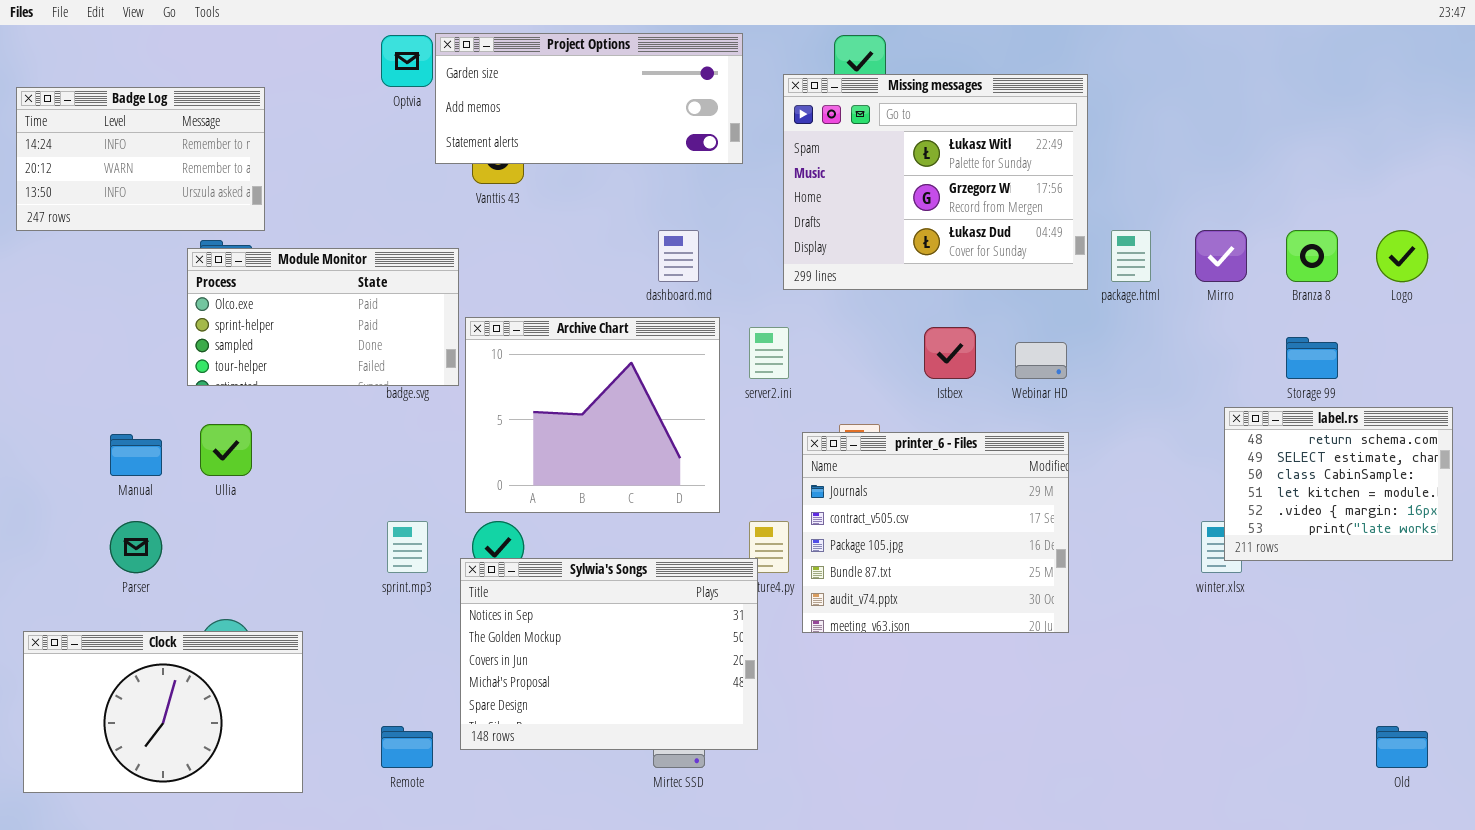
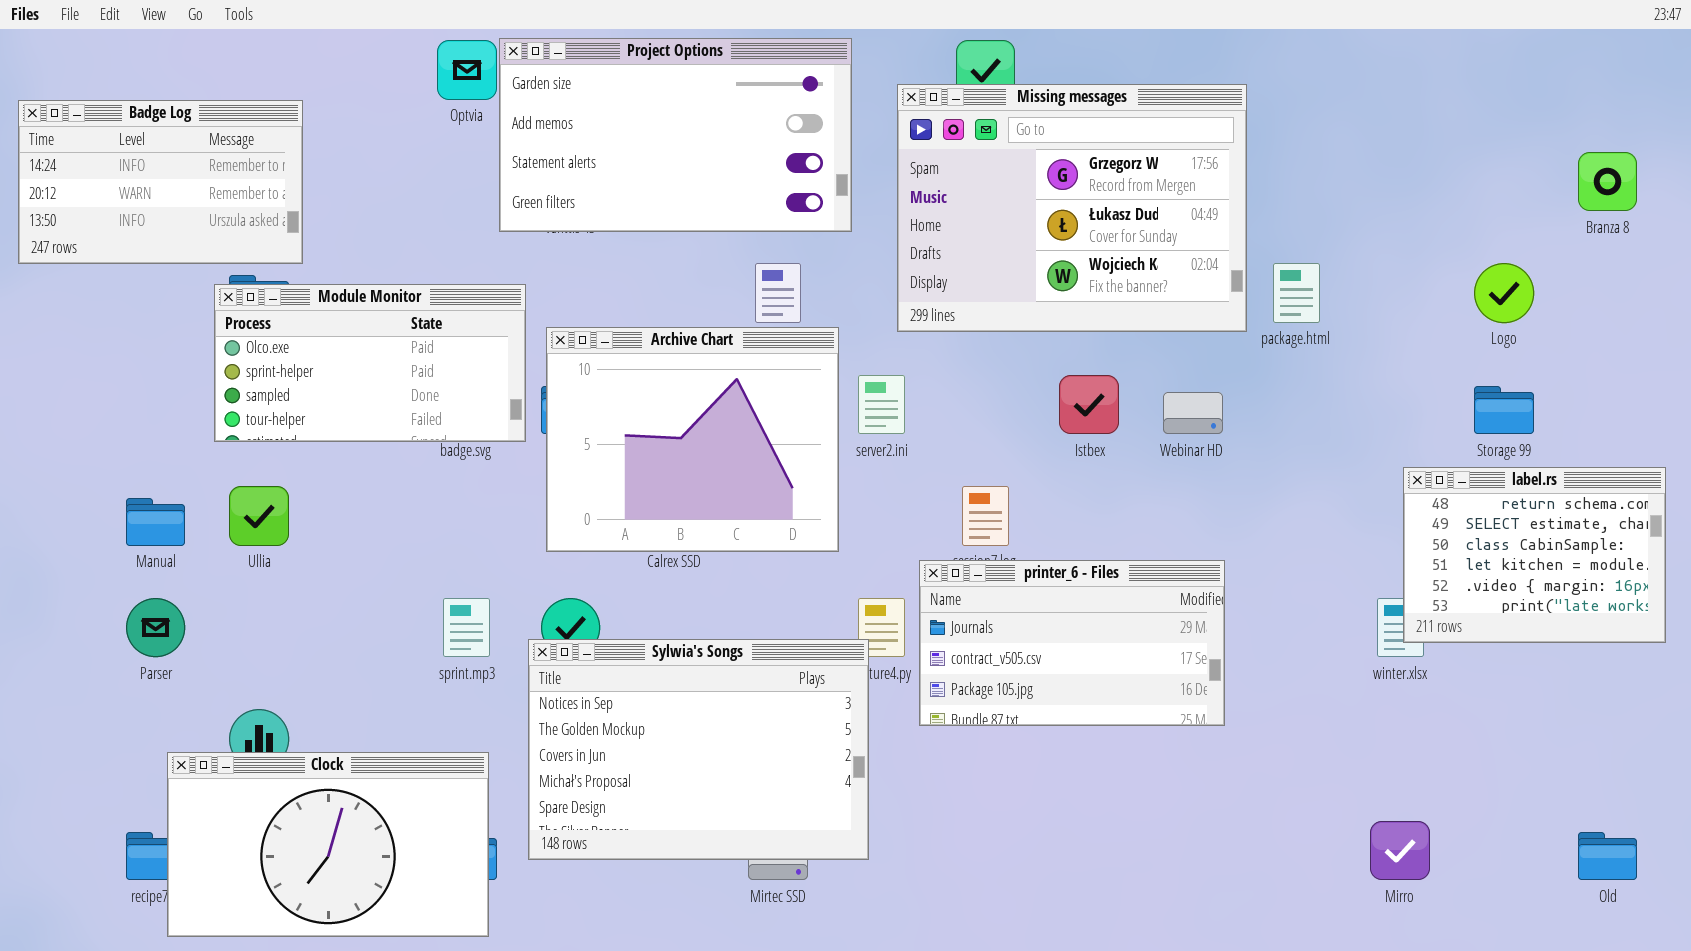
Project Options: [435,33,743,164] -> [499,38,852,232], resized
Missing messages: [783,74,1088,290] -> [897,84,1247,332], scrolled down 1 row
Mirro: [1195,230,1247,282] -> [1370,821,1430,880], moved
Branza 8: [1286,230,1338,282] -> [1578,152,1637,211], moved
Logo: [1376,230,1428,282] -> [1474,263,1534,323], moved
Archive Chart: [465,317,720,513] -> [546,327,839,552], moved
printer_6 - Files: [802,432,1069,633] -> [919,560,1225,726], resized
Clock: [23,631,303,793] -> [167,752,489,937], moved

